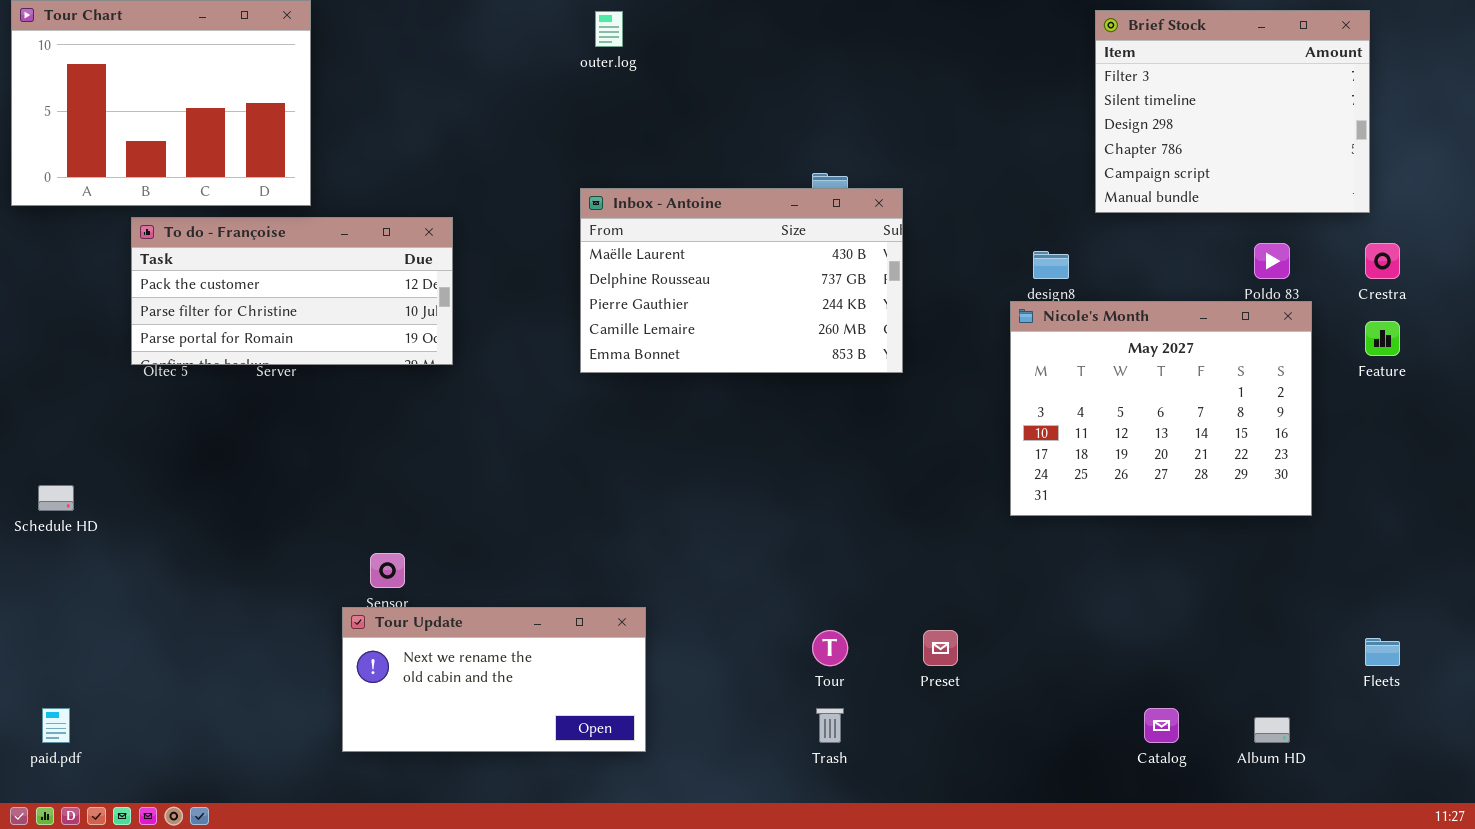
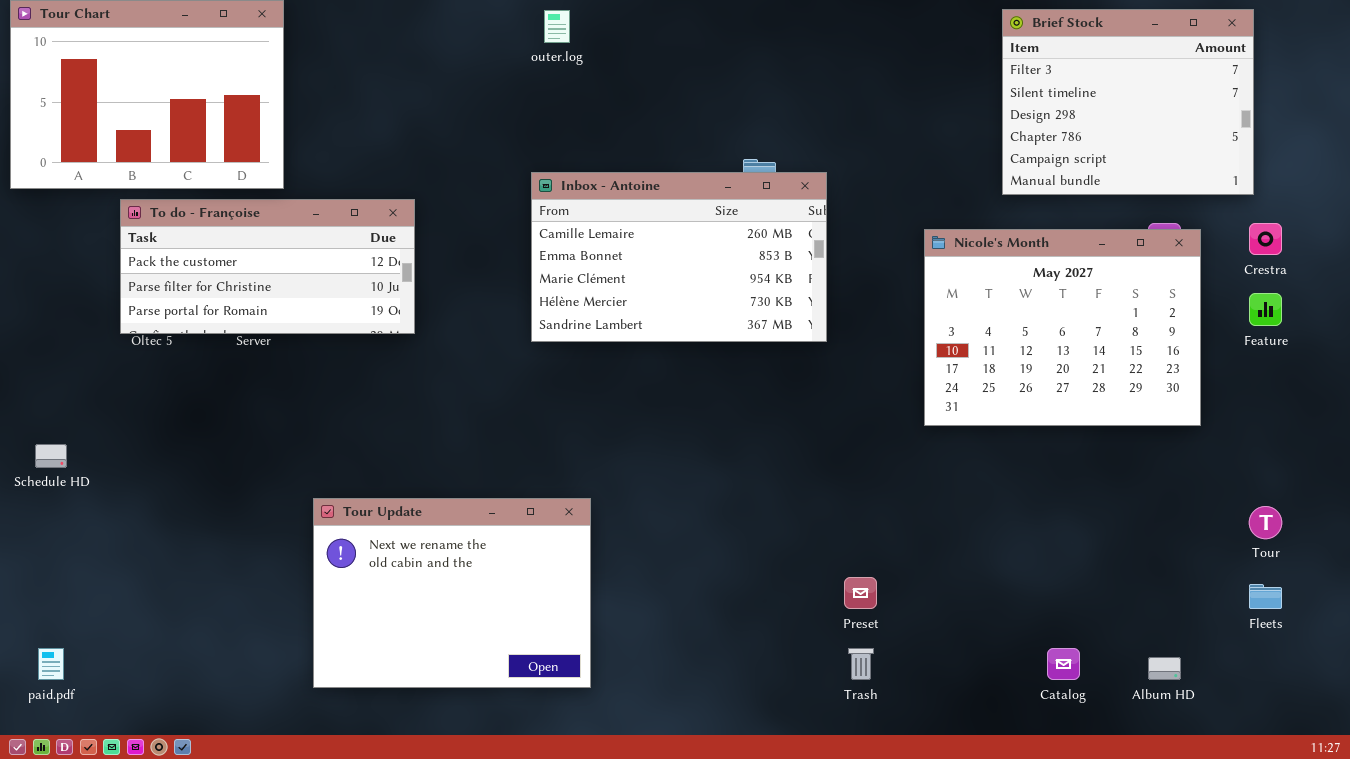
Inbox - Antoine: [580,188,903,373] -> [531,172,827,342], scrolled down 3 rows
Nicole's Month: [1010,301,1312,516] -> [924,229,1201,426], moved
Tour Update: [342,607,646,752] -> [313,498,591,688], resized
Tour: [812,630,848,666] -> [1249,506,1282,539], moved
Trash: [816,708,844,743] -> [848,648,874,680], moved

